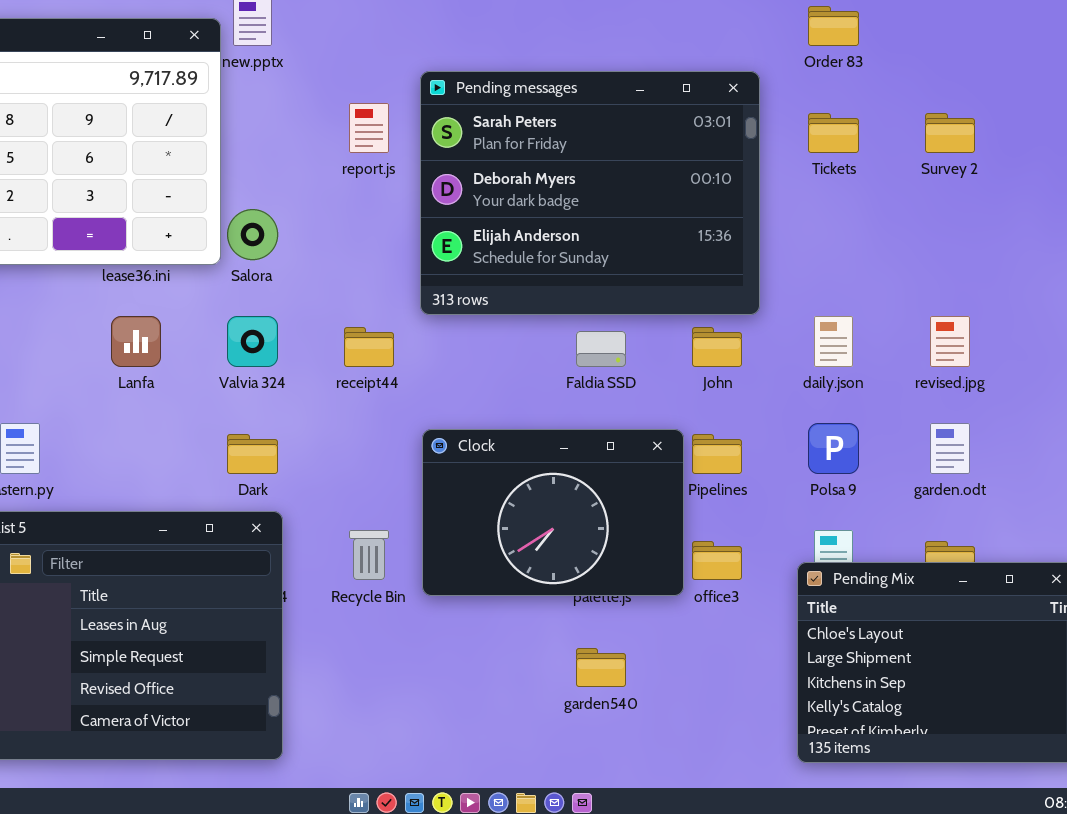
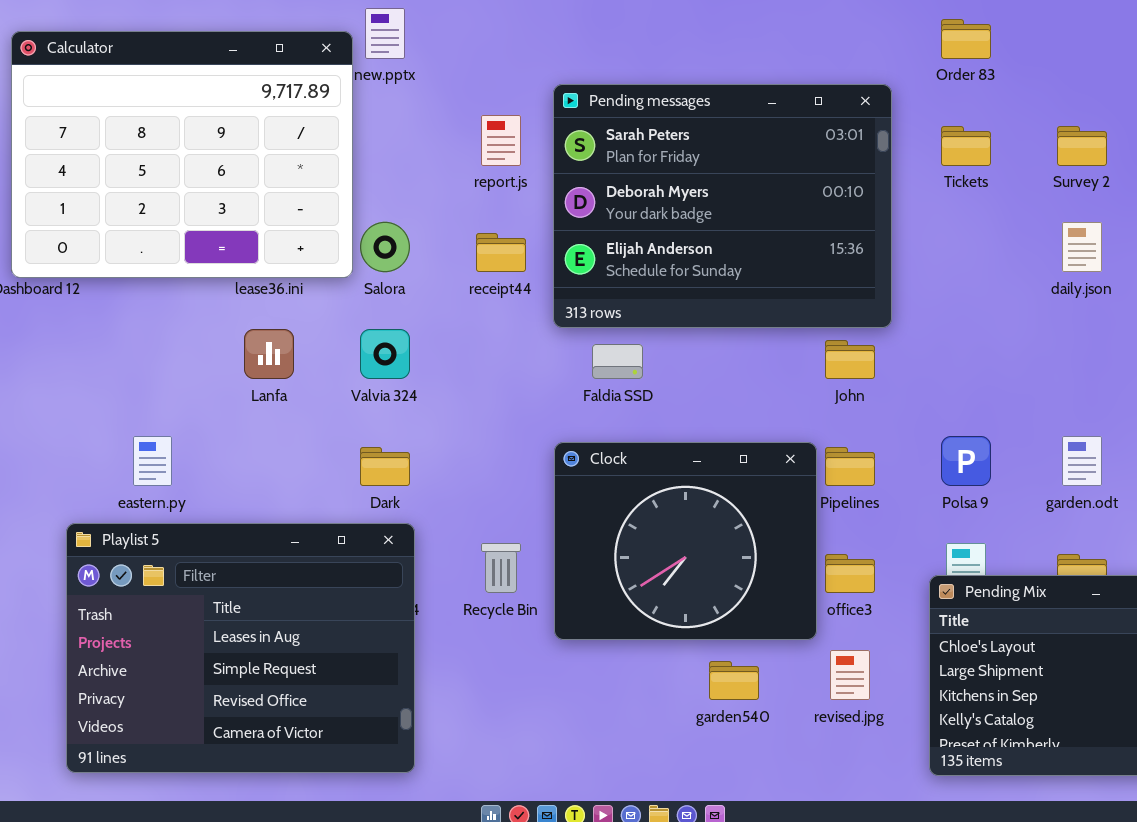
daily.json: [814,316,853,367] -> [1062,222,1102,272], moved
revised.jpg: [930,316,970,367] -> [830,650,870,700], moved
receipt44: [344,327,394,367] -> [476,233,526,272], moved
Faldia SSD: [576,331,626,367] -> [592,344,643,379], moved
Clock: [422,429,684,596] -> [554,442,817,640], resized

